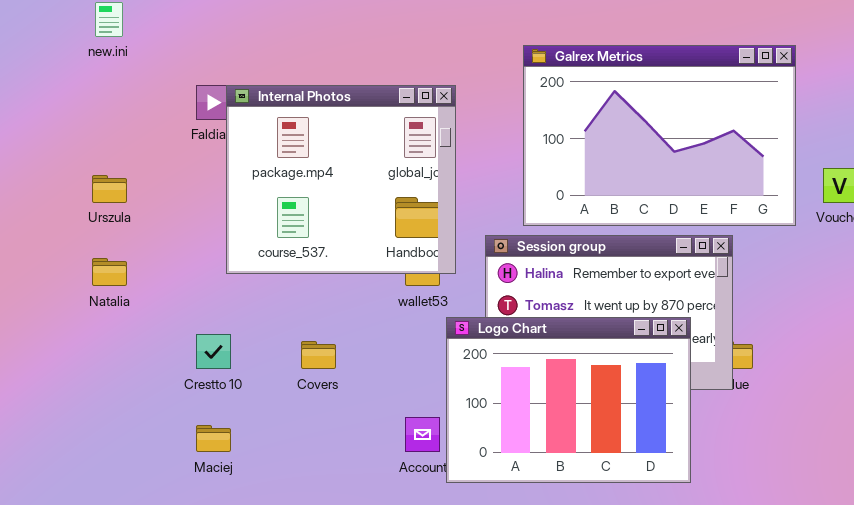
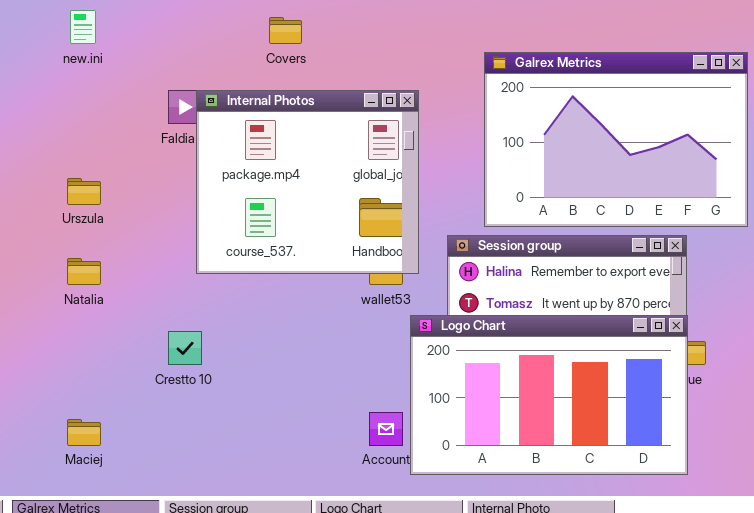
Logo Chart: [446,317,691,483] -> [410,315,688,475], resized
Covers: [301,341,336,369] -> [269,17,302,44], moved
Maciej: [196,425,231,452] -> [67,419,101,446], moved

